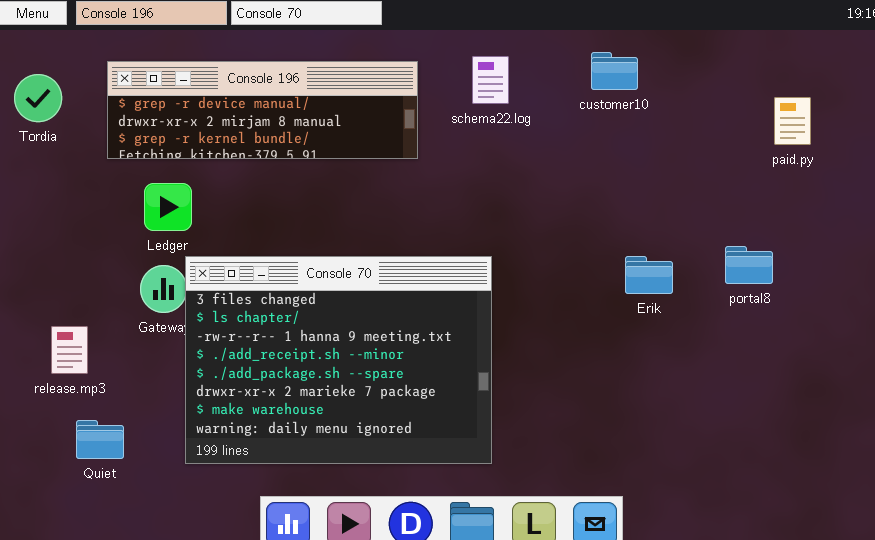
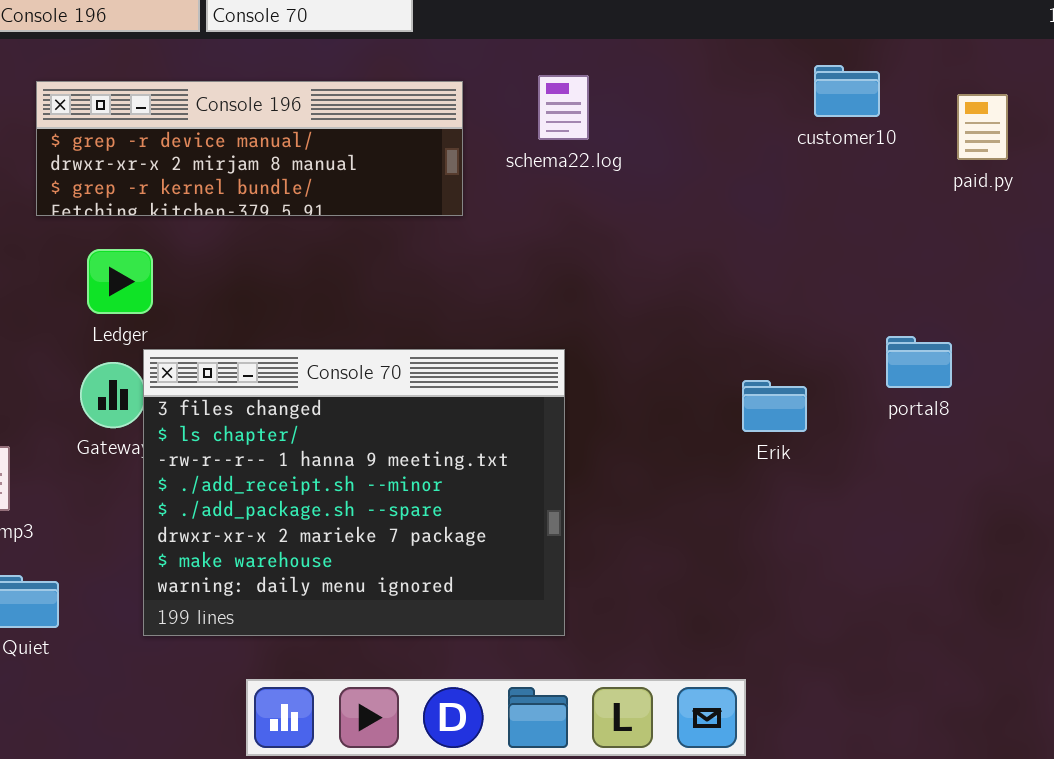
customer10: [591,52,638,90] -> [814,65,880,117], moved
paid.py: [774,97,811,145] -> [957,94,1008,160], moved
Erik: [625,256,673,294] -> [742,380,807,432], moved

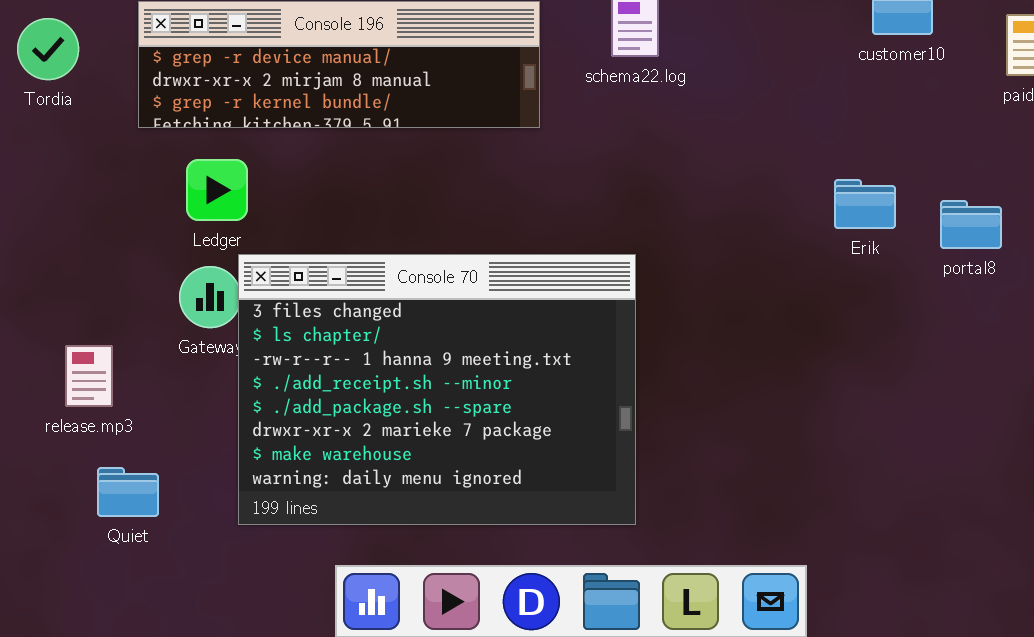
portal8: [886,336,952,388] -> [940,200,1002,249], moved
Erik: [742,380,807,432] -> [834,179,896,229], moved

